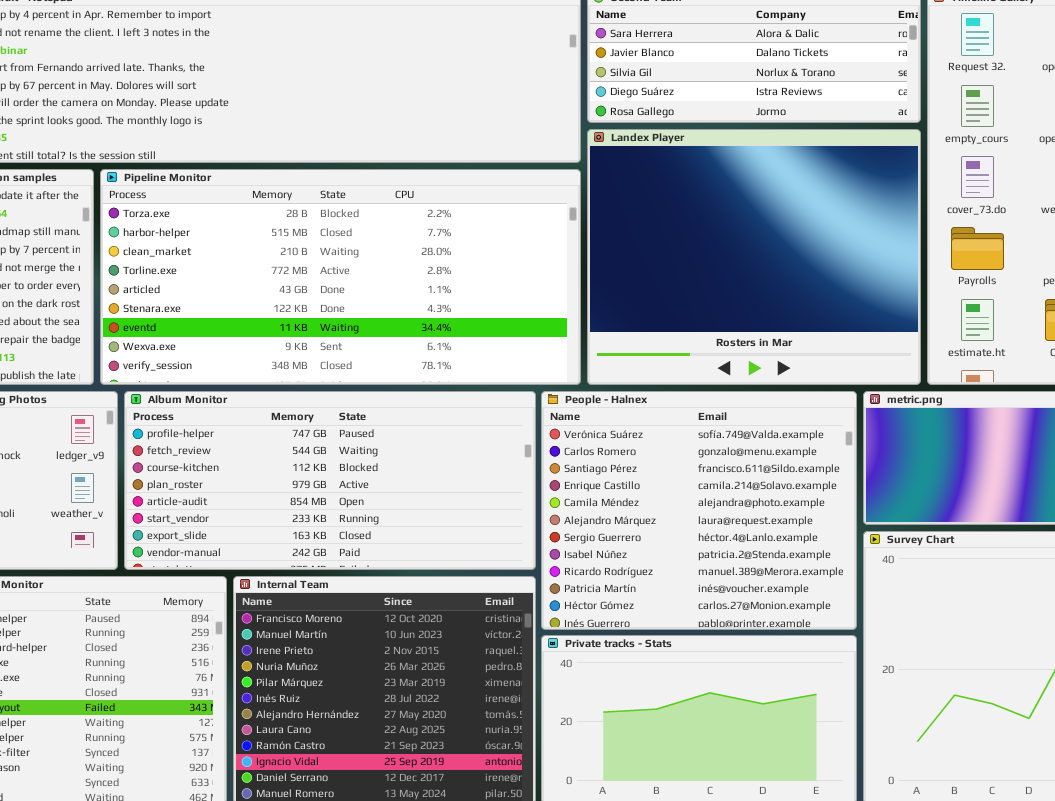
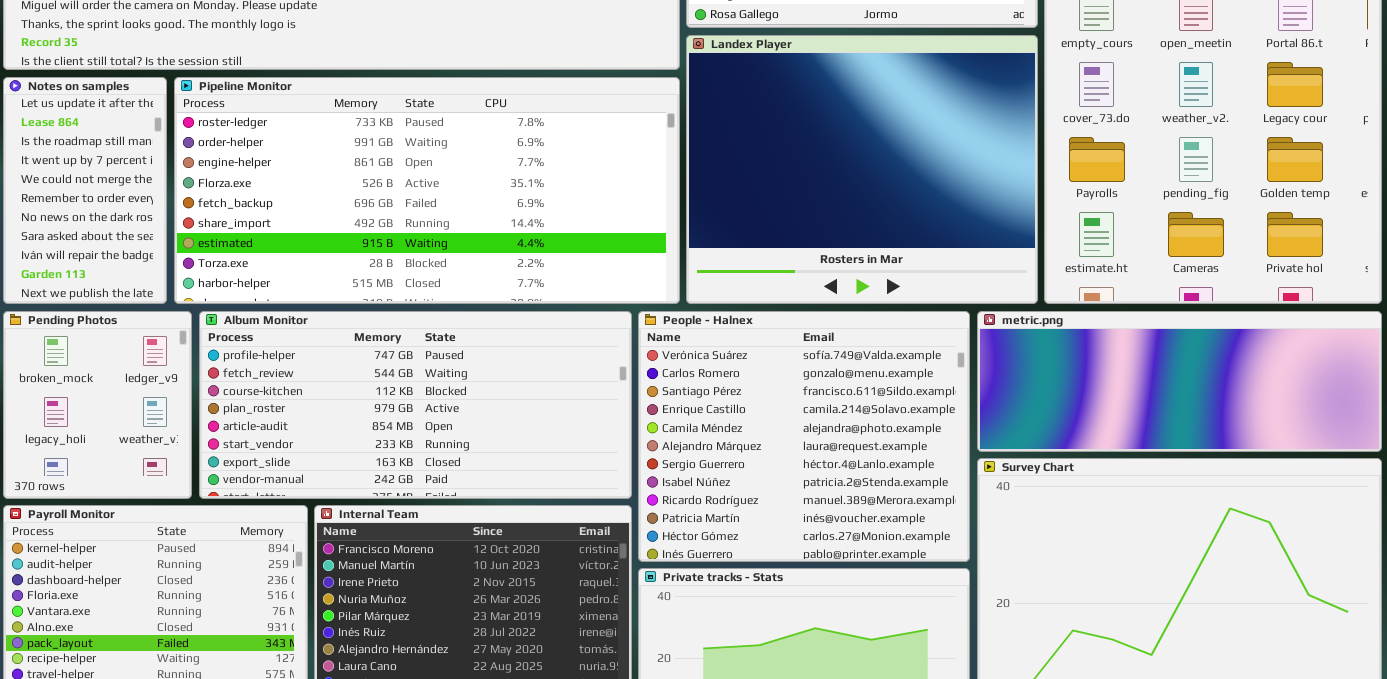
Pipeline Monitor: [100,169,581,385] -> [174,77,680,304], scrolled up 7 rows

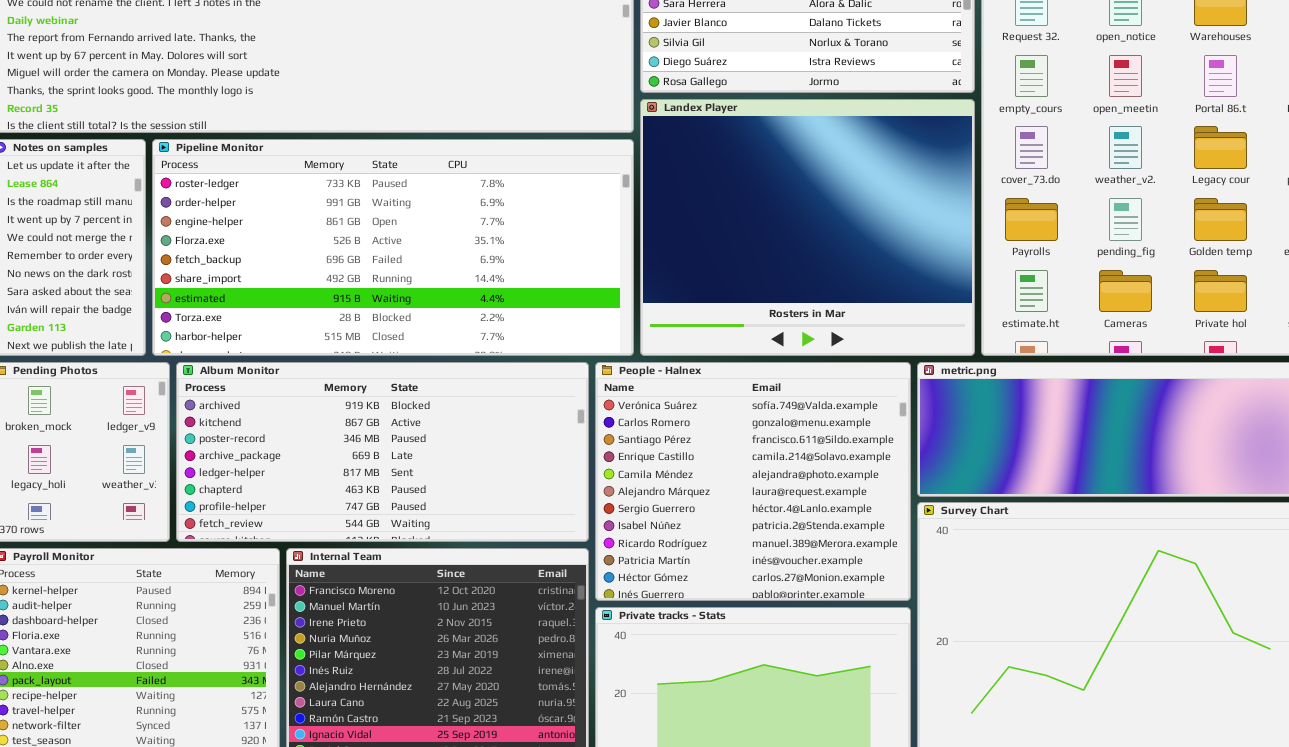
Album Monitor: [199,311,632,499] -> [176,362,589,542], scrolled up 6 rows

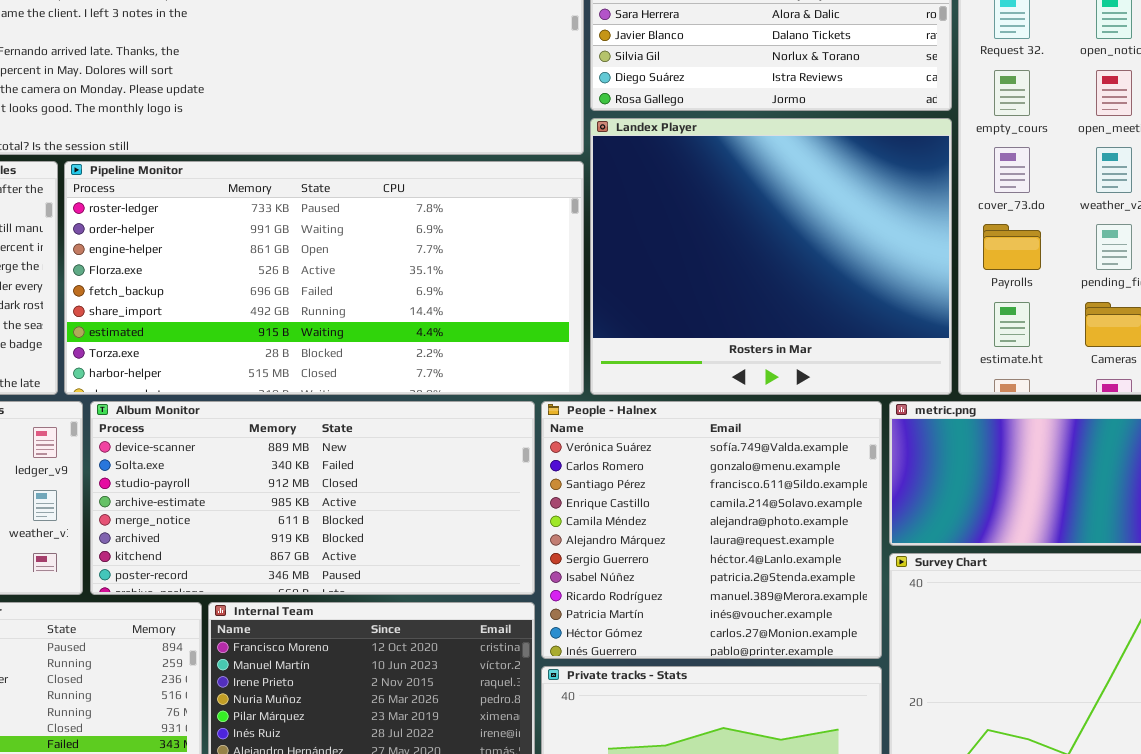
Album Monitor: [176,362,589,542] -> [90,401,535,595], scrolled up 5 rows

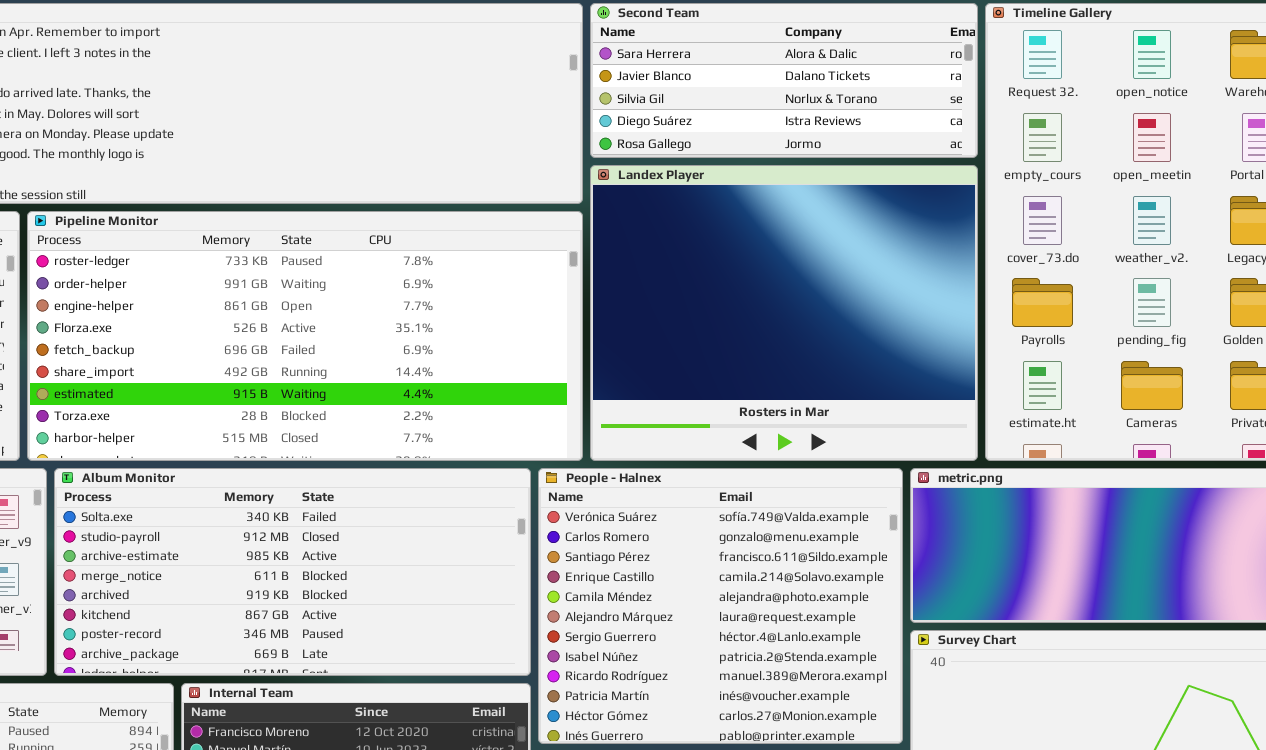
Album Monitor: [90,401,535,595] -> [54,468,531,676], scrolled down 1 row

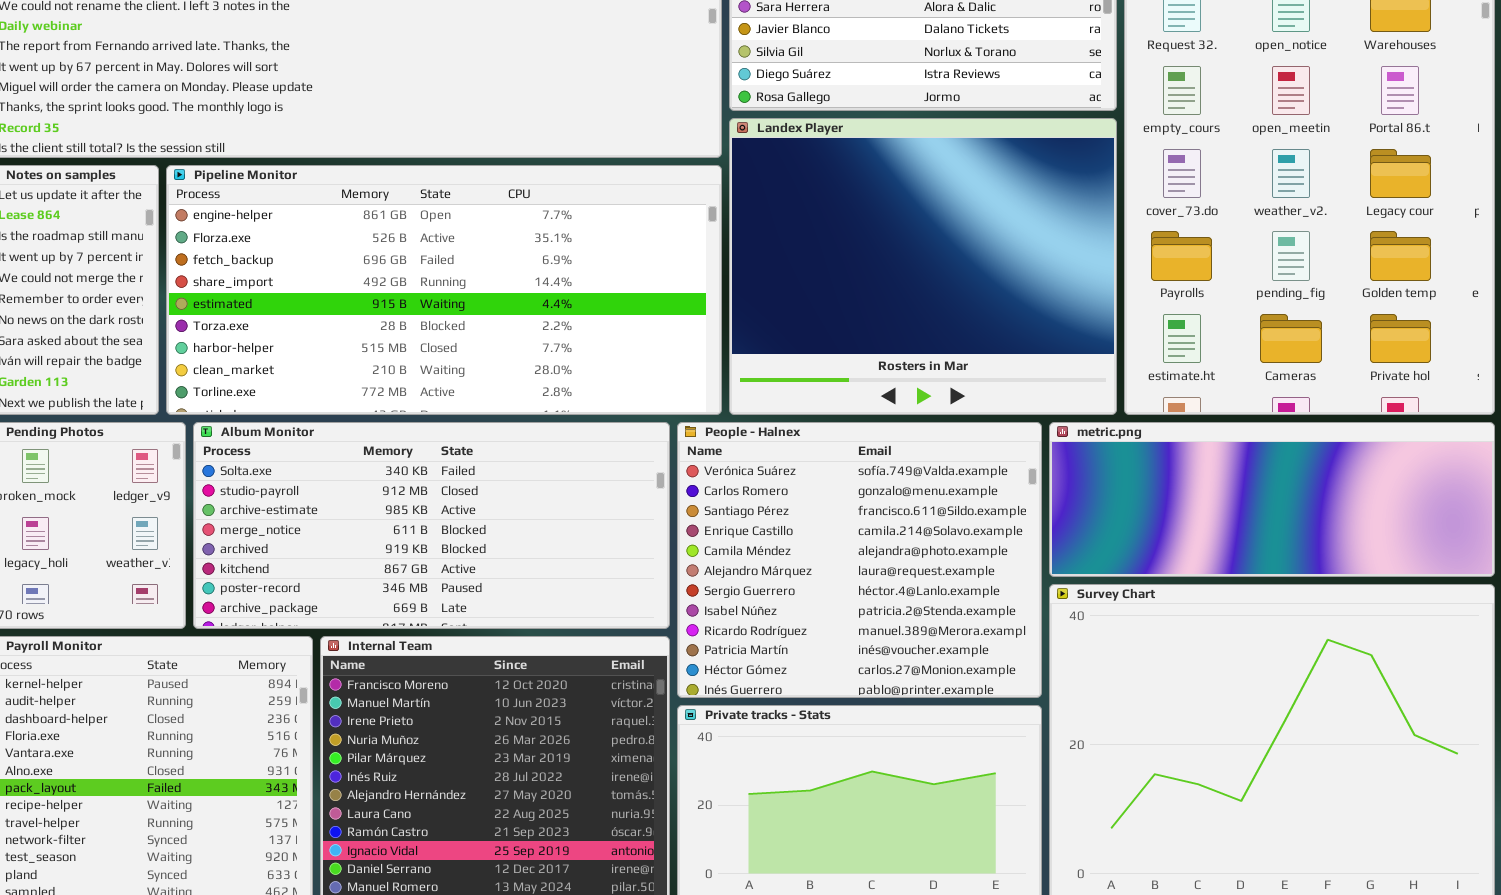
Pipeline Monitor: [27,211,583,461] -> [166,165,722,415], scrolled down 2 rows

